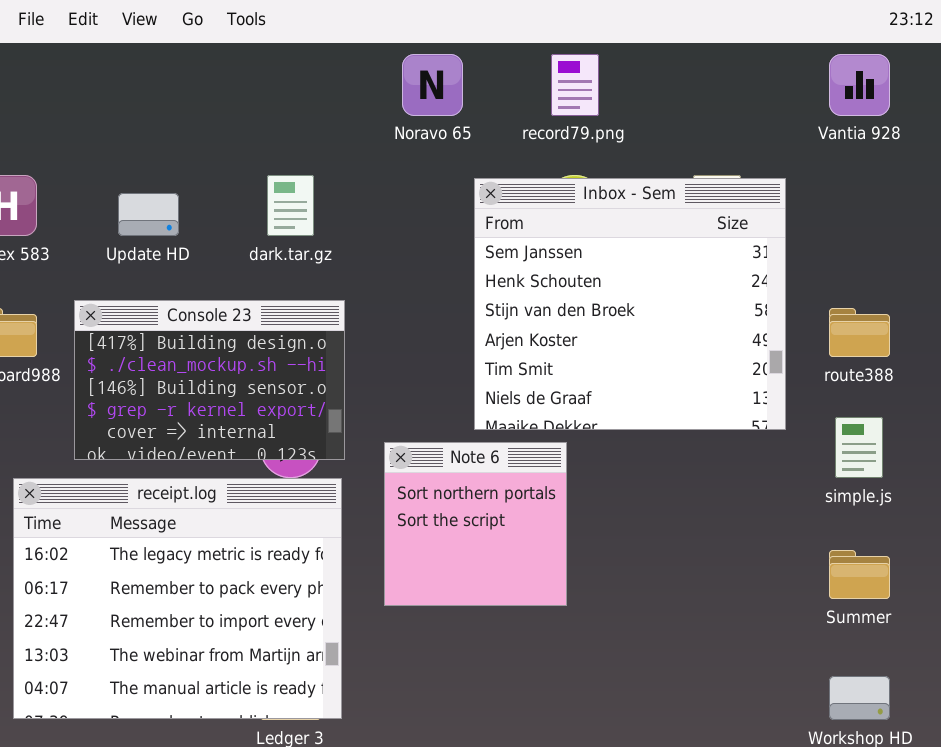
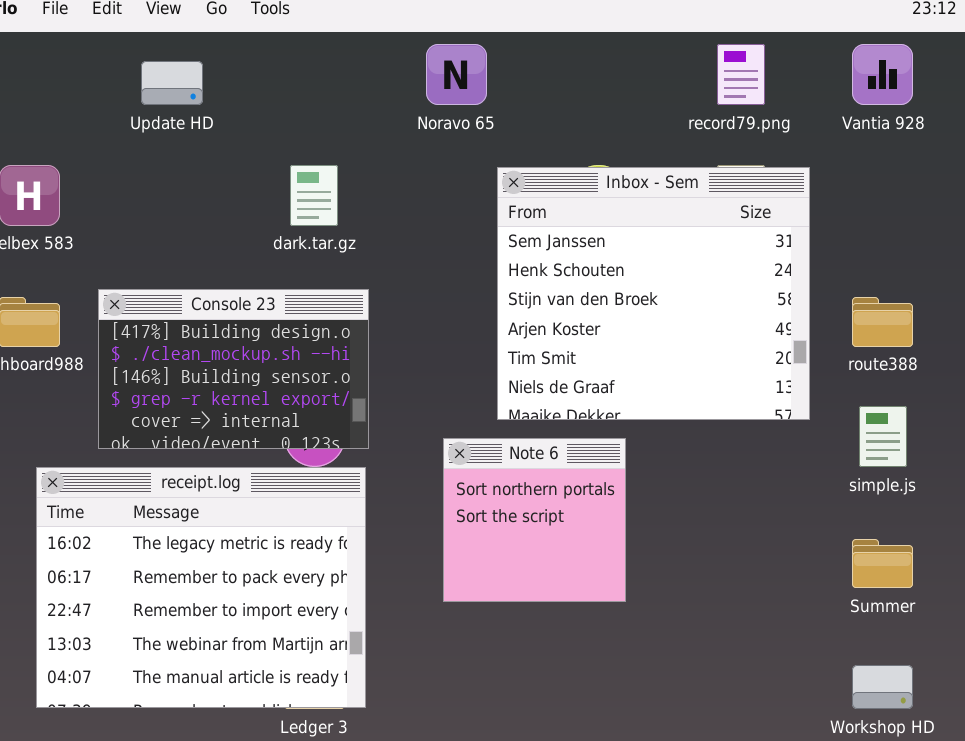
record79.png: [551,54,599,116] -> [717,44,765,105], moved
Update HD: [118,193,179,236] -> [141,61,203,105], moved
Note 6: [384,442,567,606] -> [443,438,626,602], moved

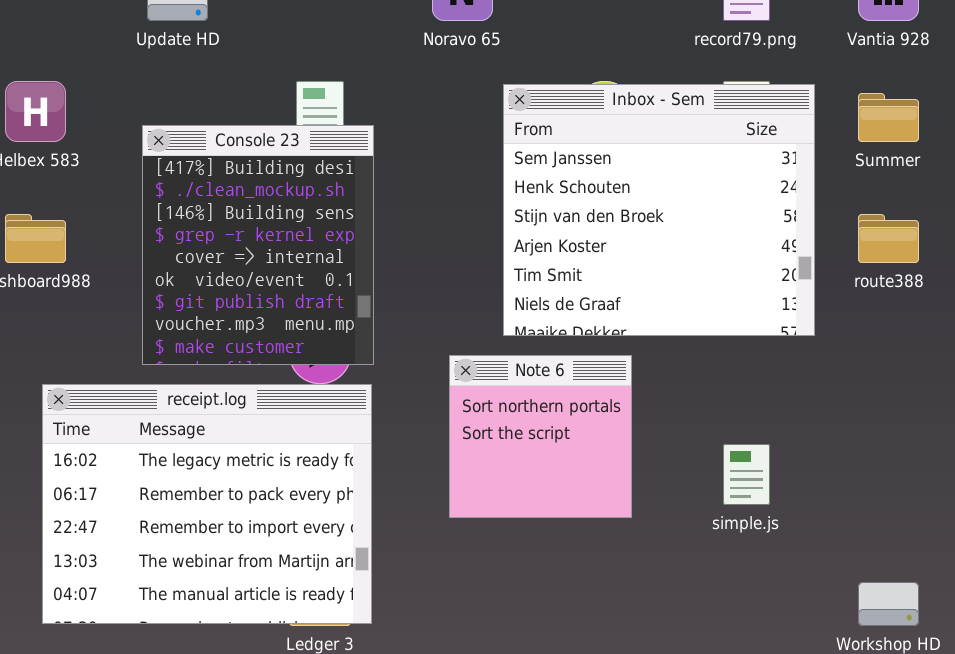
Console 23: [98,289,369,449] -> [142,125,374,365], resized
simple.js: [859,406,907,467] -> [723,444,770,505], moved
Summer: [852,539,913,588] -> [858,93,919,142], moved

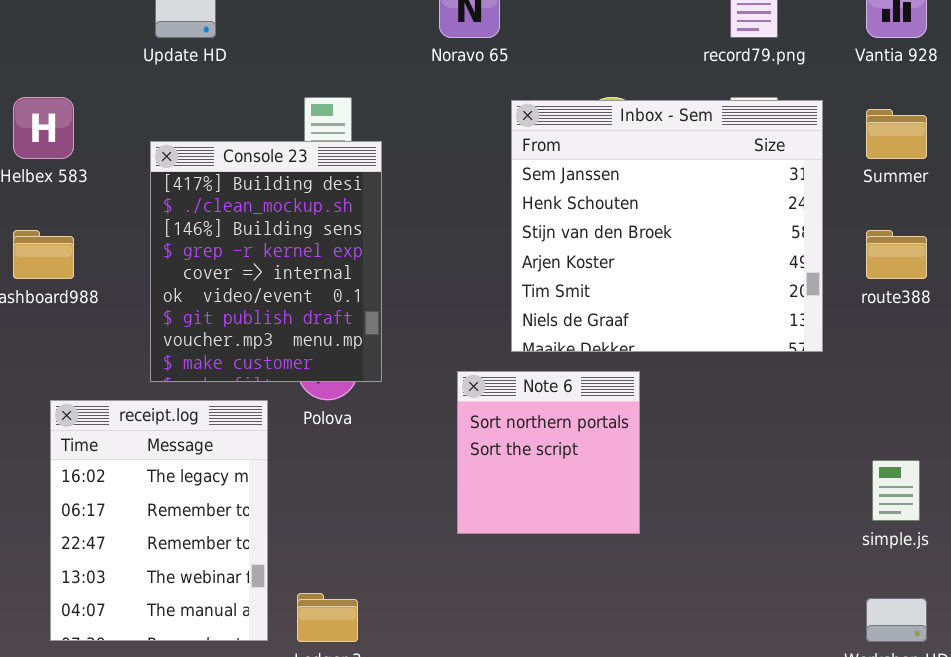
receipt.log: [42,384,372,624] -> [50,400,268,641], resized
simple.js: [723,444,770,505] -> [872,460,920,521], moved

